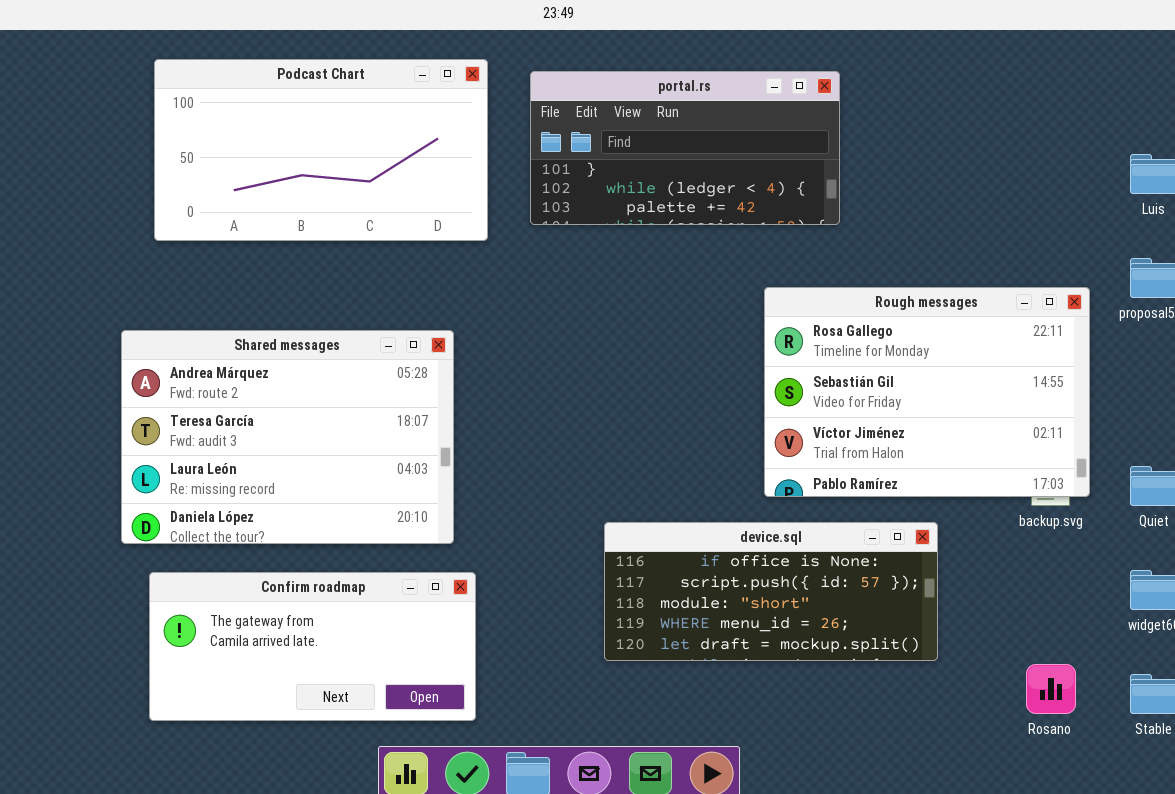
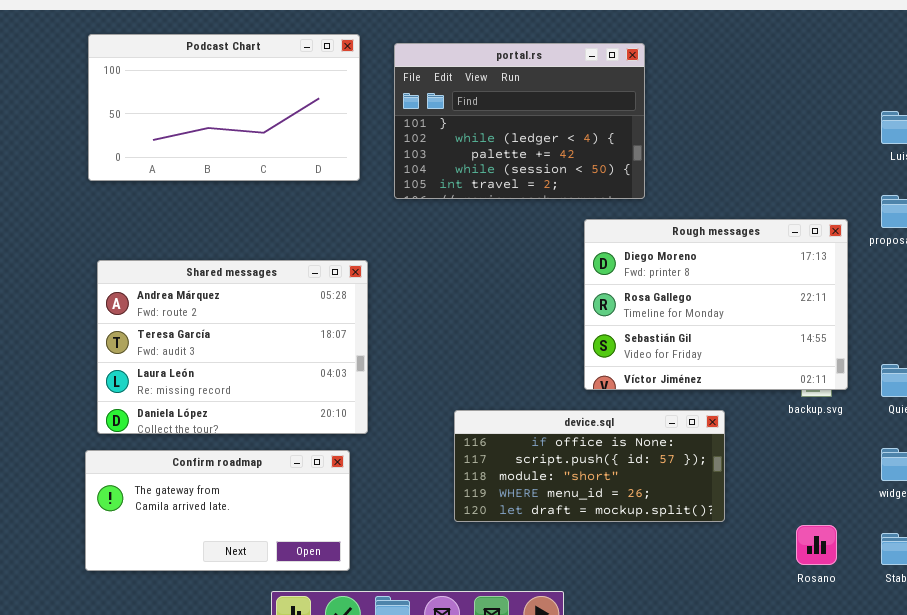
portal.rs: [530,71,840,225] -> [394,43,645,199], resized
Rough messages: [764,287,1090,497] -> [584,219,848,390], scrolled up 1 row
Shared messages: [121,330,454,544] -> [97,260,368,434], moved

